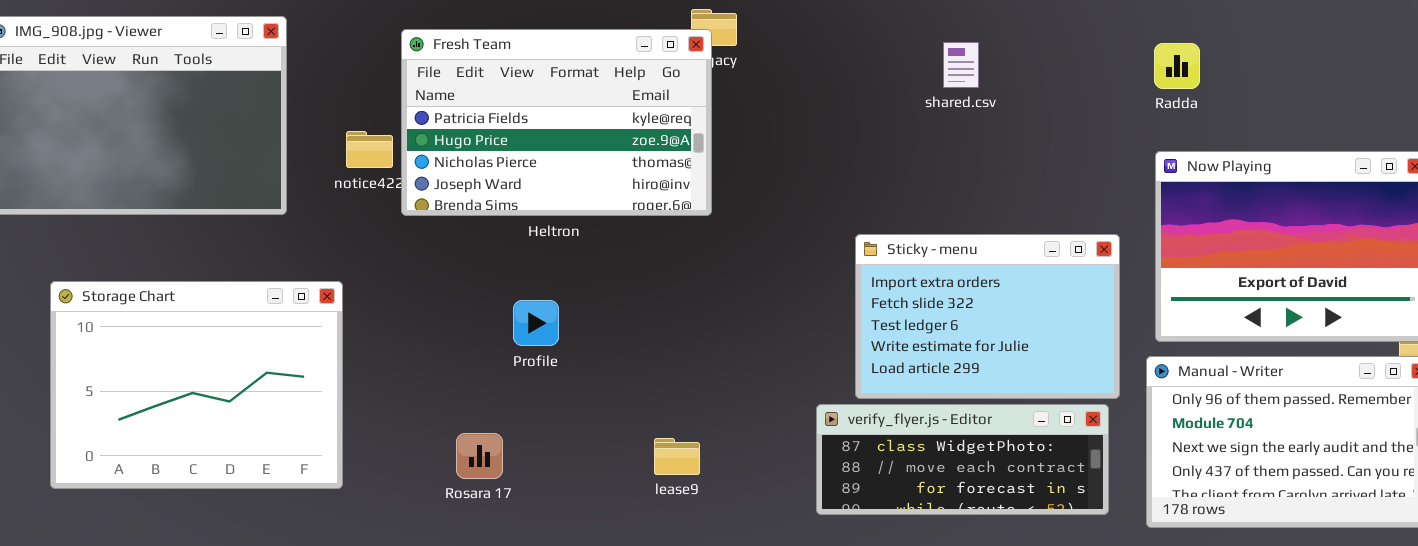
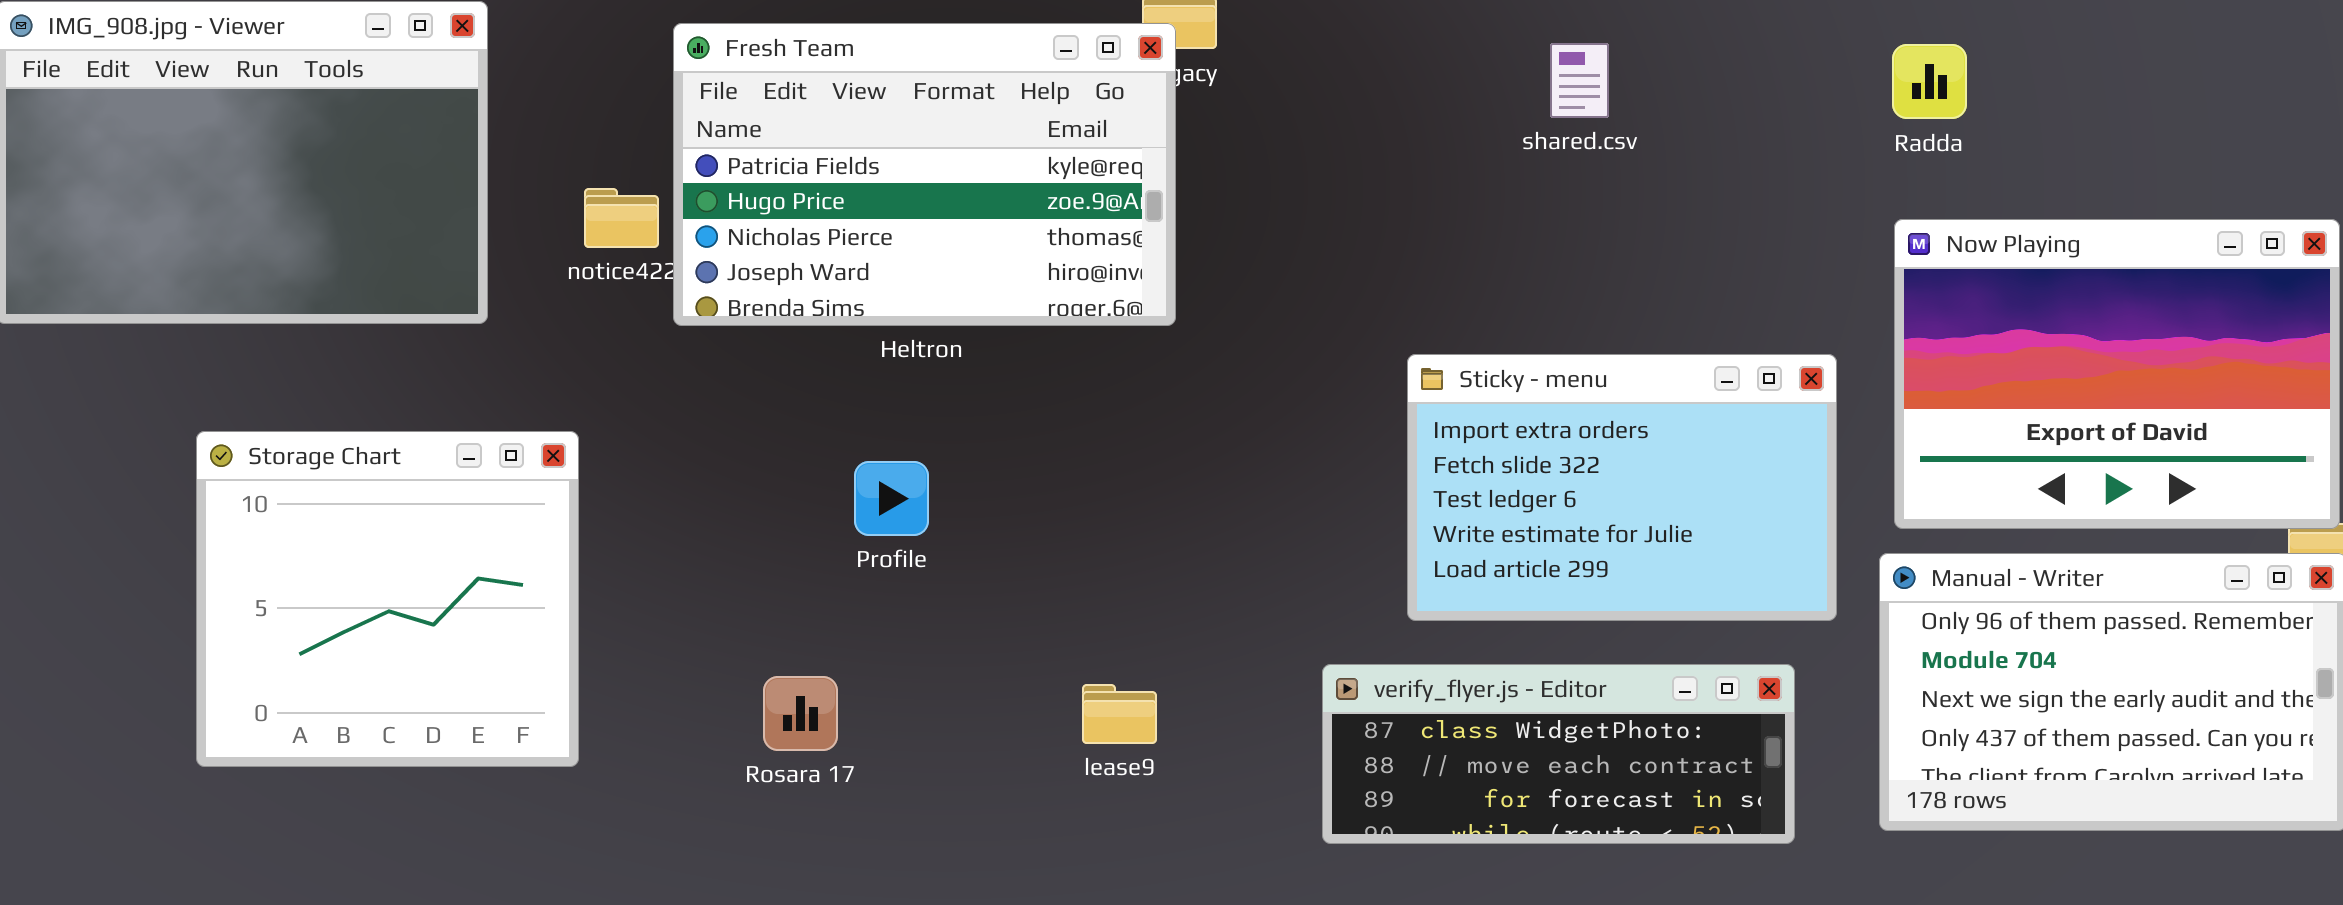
Storage Chart: [50,281,343,489] -> [196,431,579,767], resized
verify_flyer.js - Editor: [816,404,1109,515] -> [1322,664,1795,844], moved

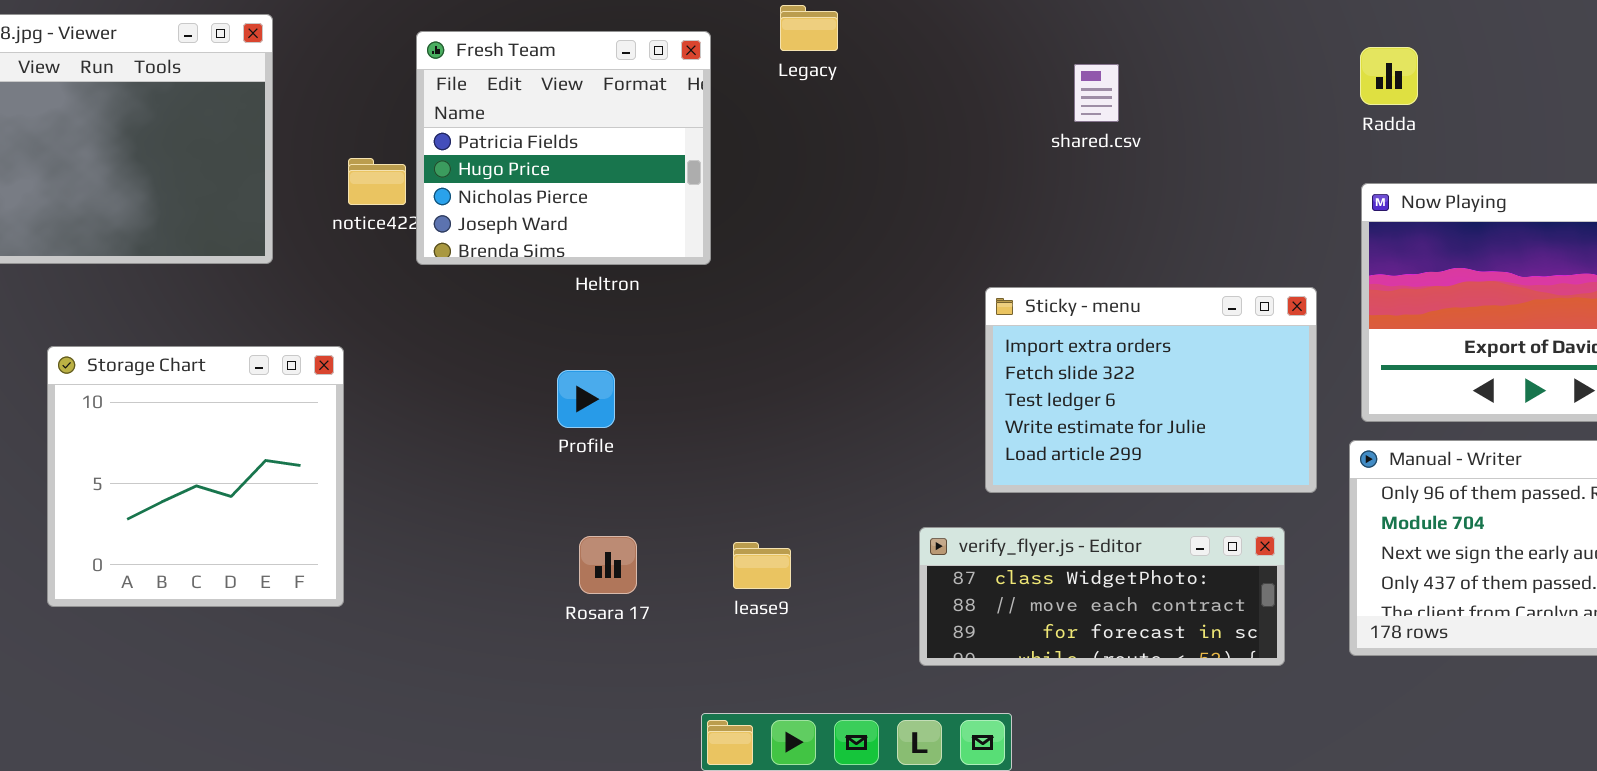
Fresh Team: [673,23,1176,326] -> [416,31,711,265], resized
shared.csv: [1550,43,1609,118] -> [1074,64,1119,122], moved
Rosara 17: [763,676,838,751] -> [579,536,637,594], moved

